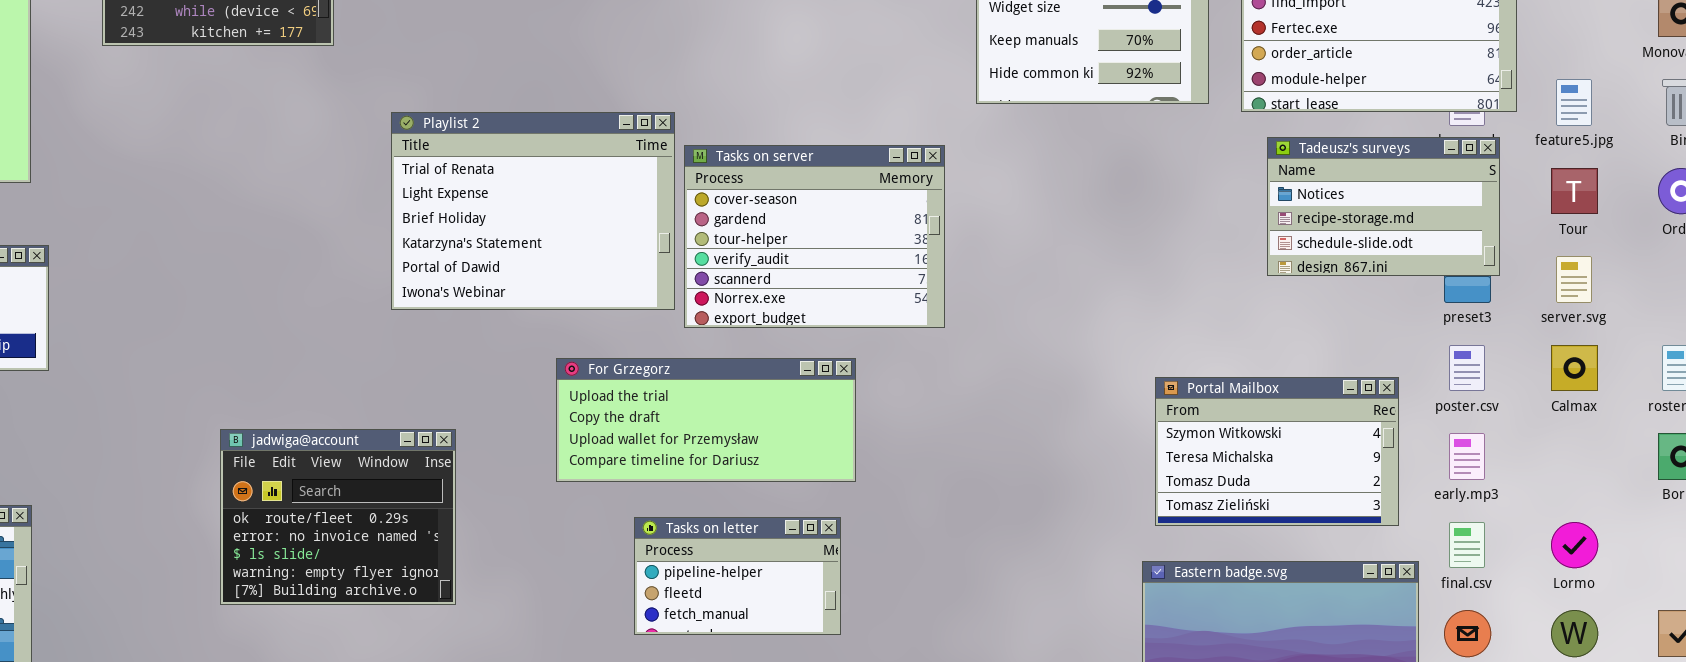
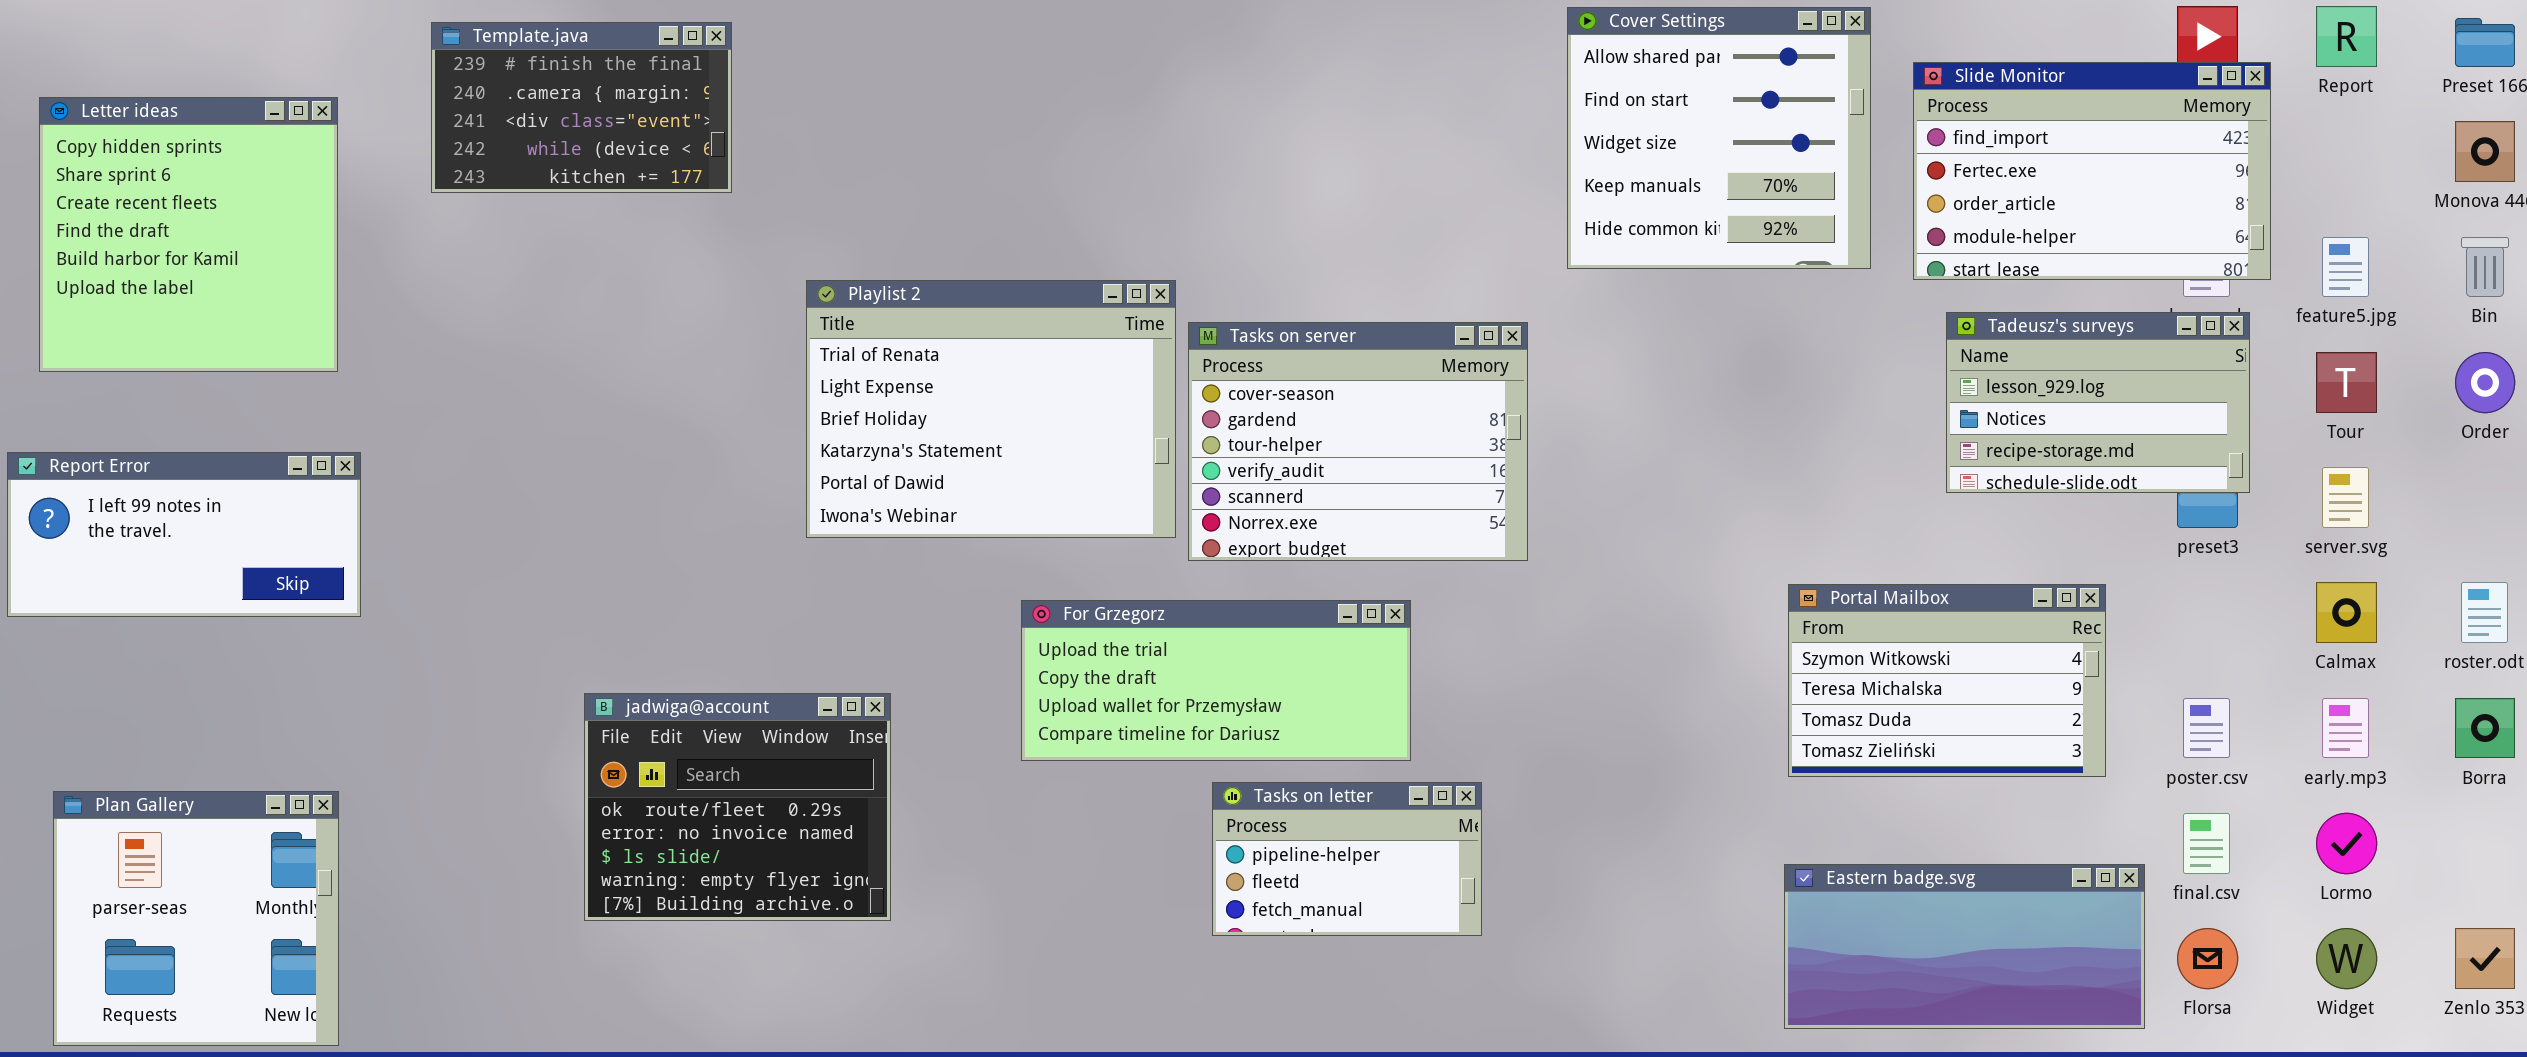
Tadeusz's surveys: [1267,137,1500,276] -> [1946,312,2250,493], scrolled up 1 row
poster.csv: [1449,345,1485,391] -> [2183,698,2230,758], moved
Portal Mailbox: [1155,377,1399,526] -> [1788,584,2106,777], moved
early.mp3: [1449,433,1485,480] -> [2322,698,2369,758], moved
Tasks on letter: [634,517,841,635] -> [1212,782,1482,936], moved

